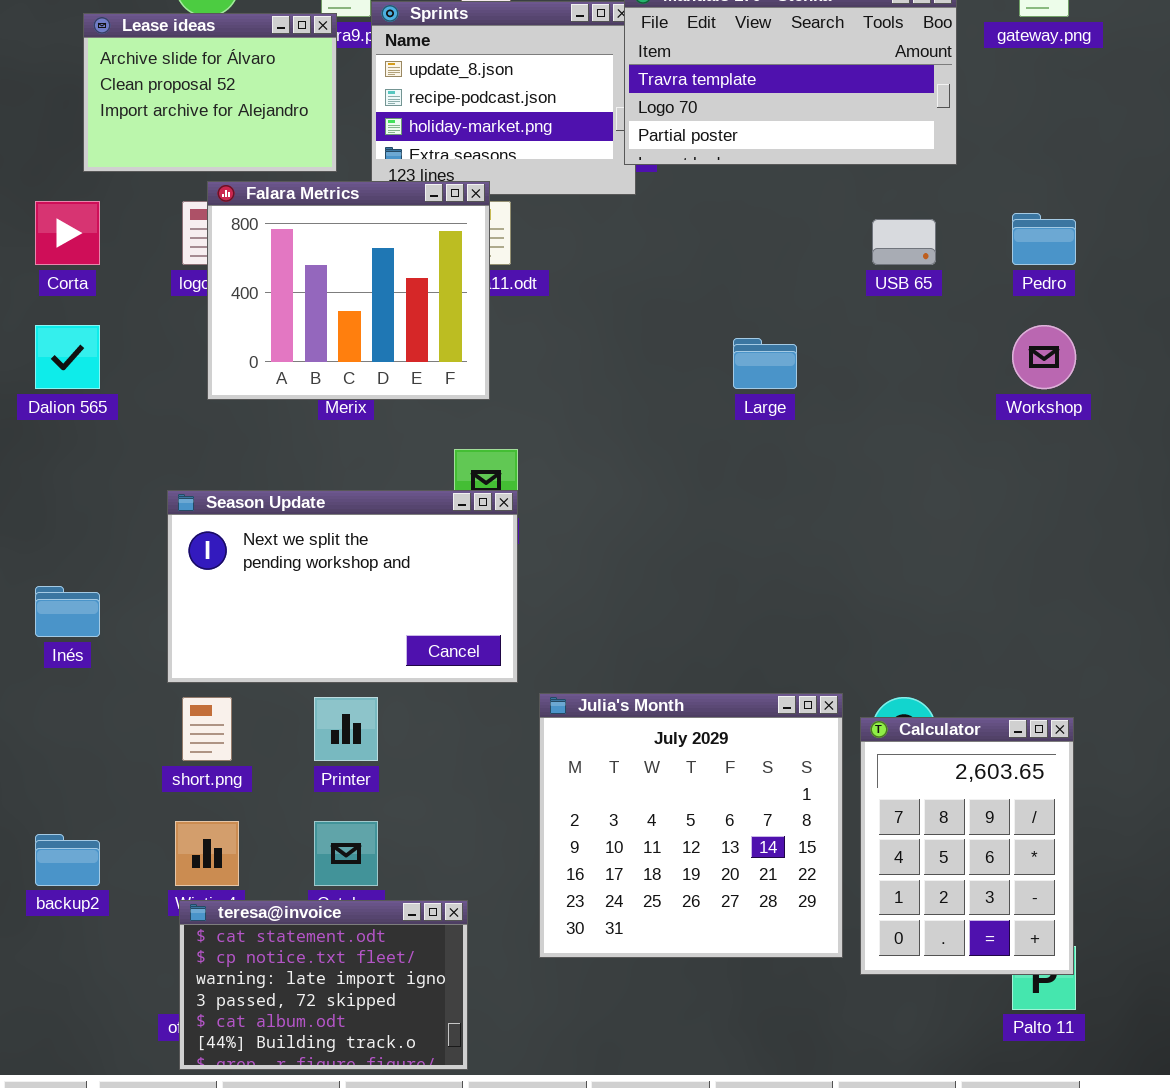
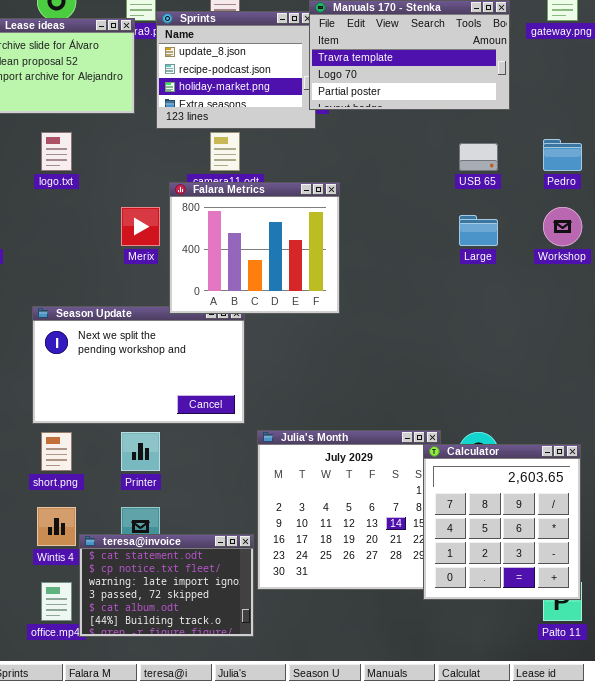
Falara Metrics: [207,181,490,400] -> [169,182,340,314], moved
Large: [733,338,797,389] -> [459,215,498,246], moved
Calculator: [860,717,1074,975] -> [423,444,581,600], resized
teresa@invoice: [179,900,468,1070] -> [79,534,254,637], moved

